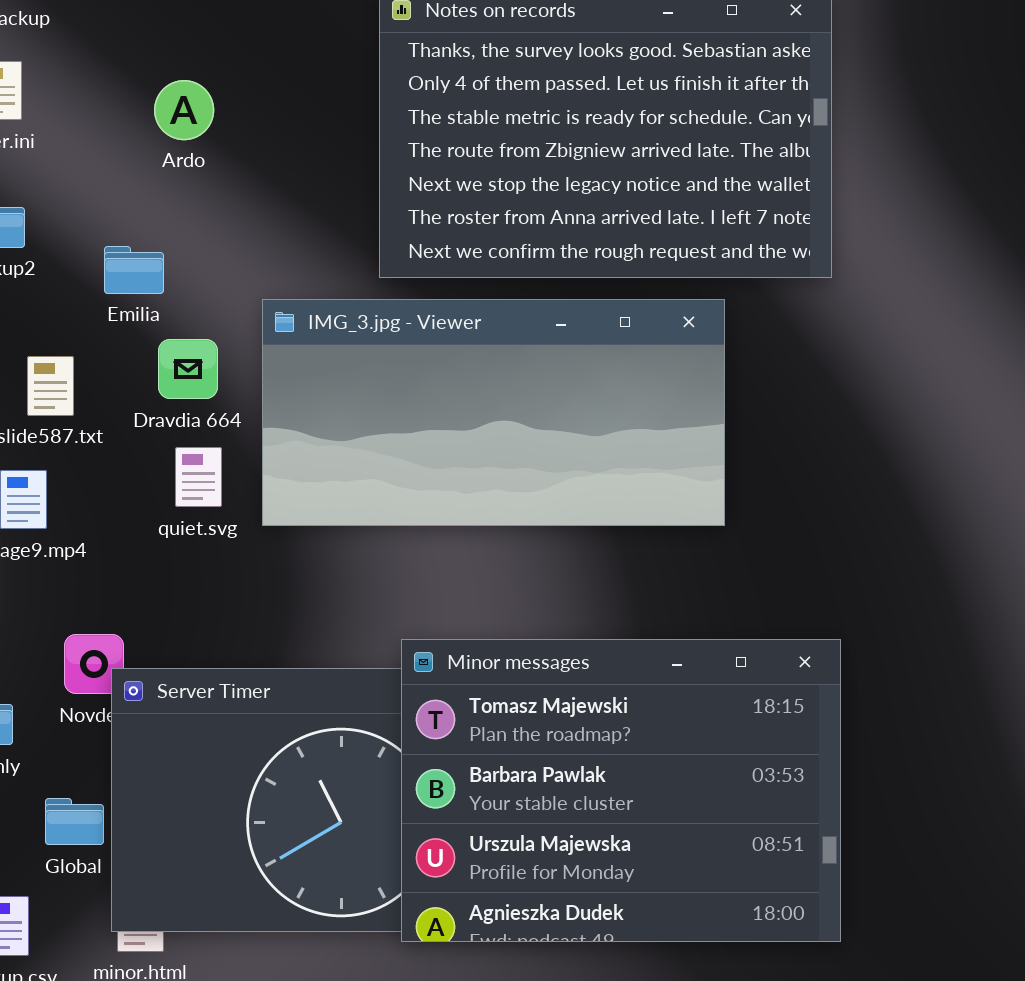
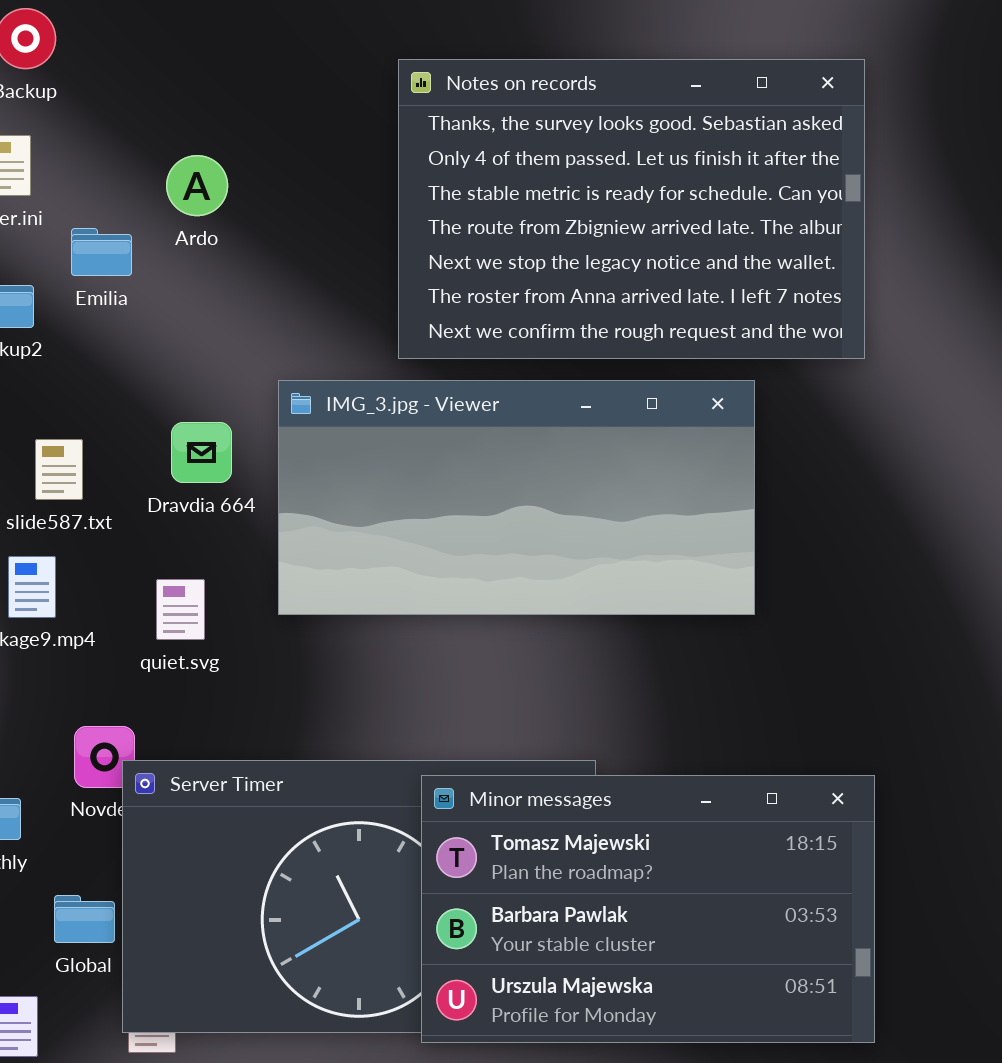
Emilia: [104,246,164,294] -> [71,228,132,276], moved
quiet.svg: [175,447,222,507] -> [156,579,205,640], moved
Minor messages: [401,639,841,942] -> [421,775,875,1043], resized

